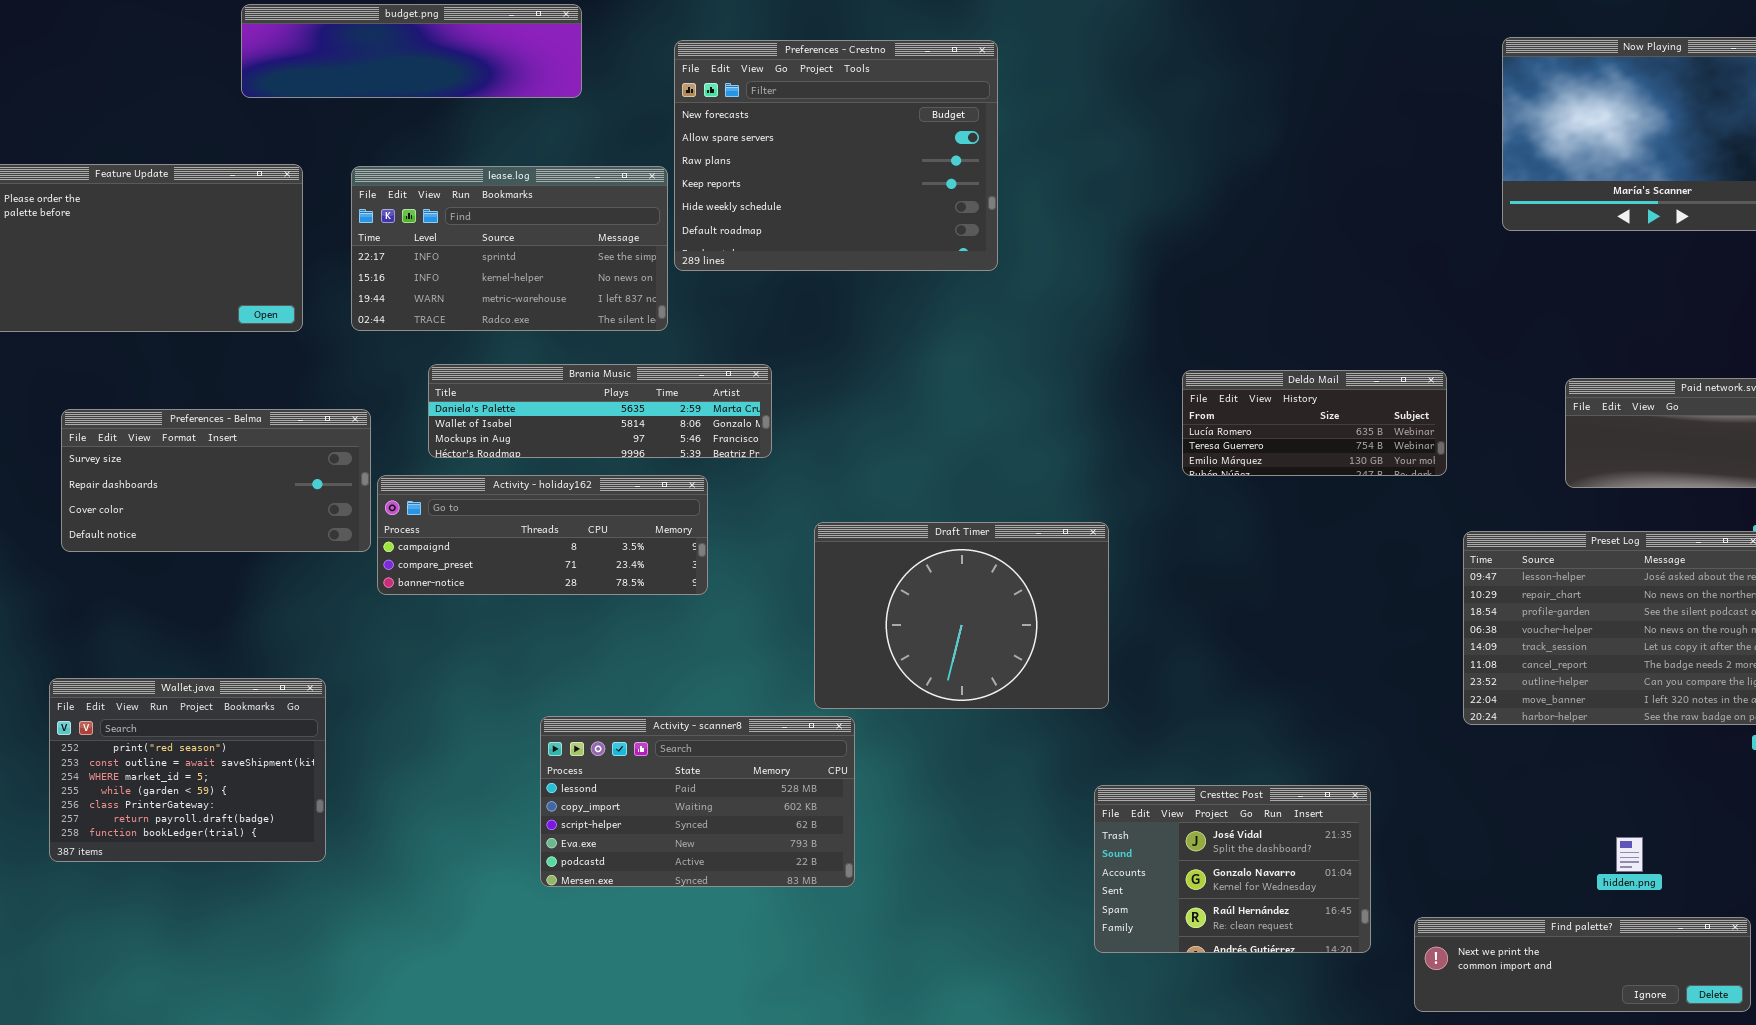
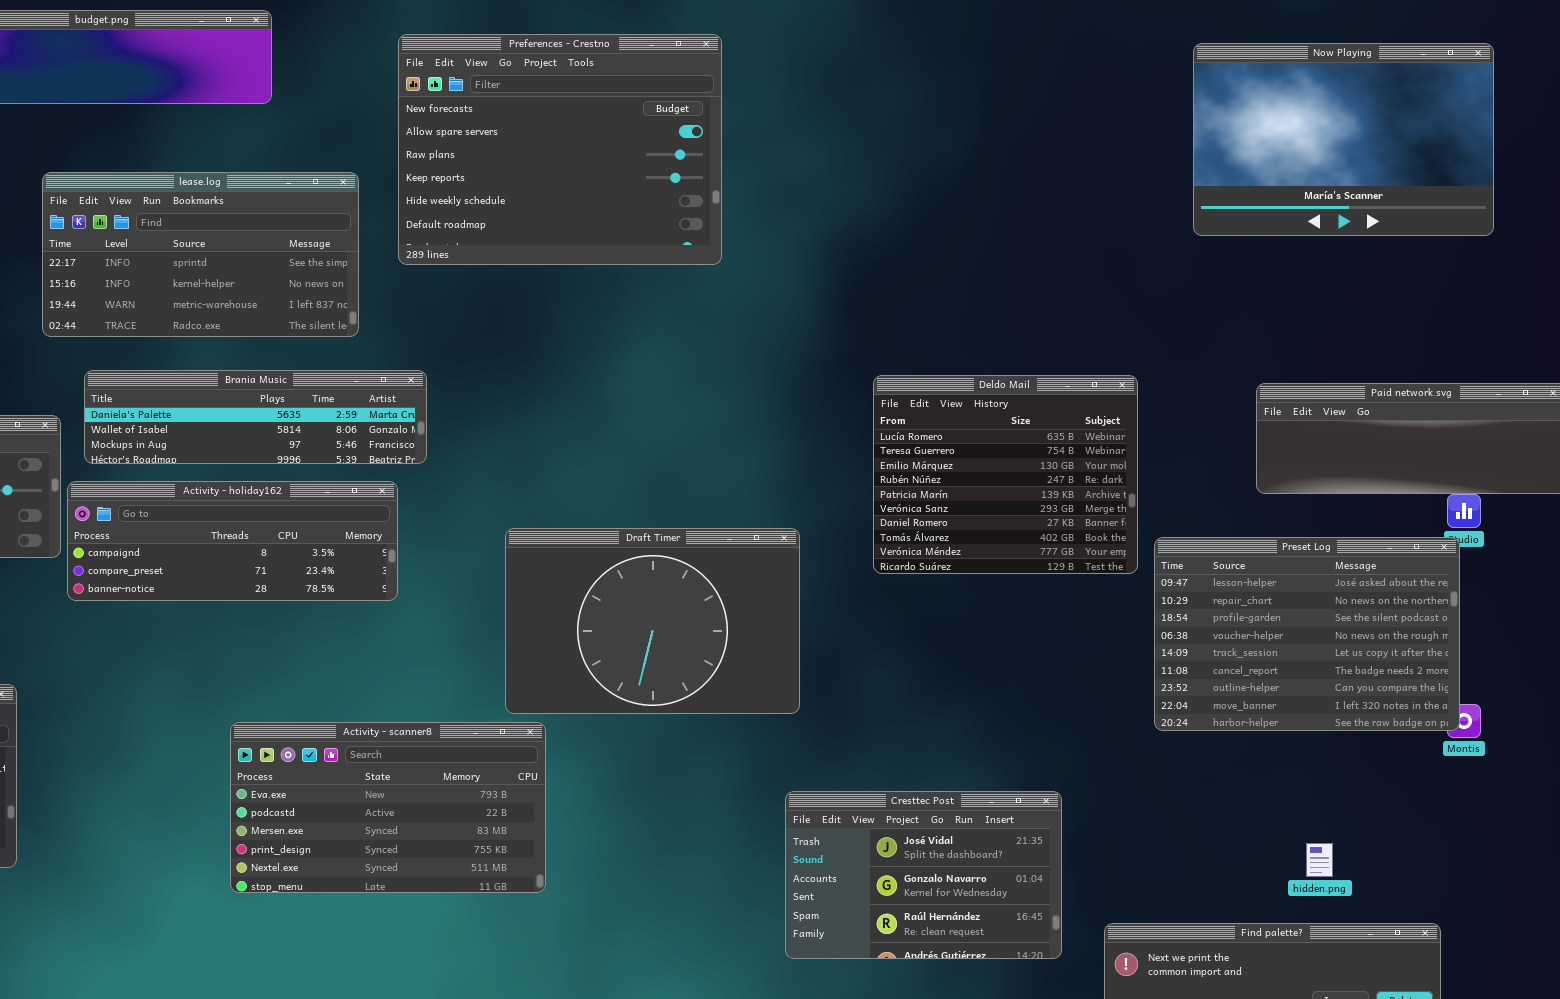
Preferences - Crestno: [674,40,998,271] -> [398,34,722,265], moved
Brania Music: [428,364,772,458] -> [84,370,427,464], moved
Deldo Mail: [1182,370,1447,476] -> [873,375,1138,574], resized
Activity - scanner8: [540,716,855,887] -> [230,722,546,893], scrolled down 3 rows

